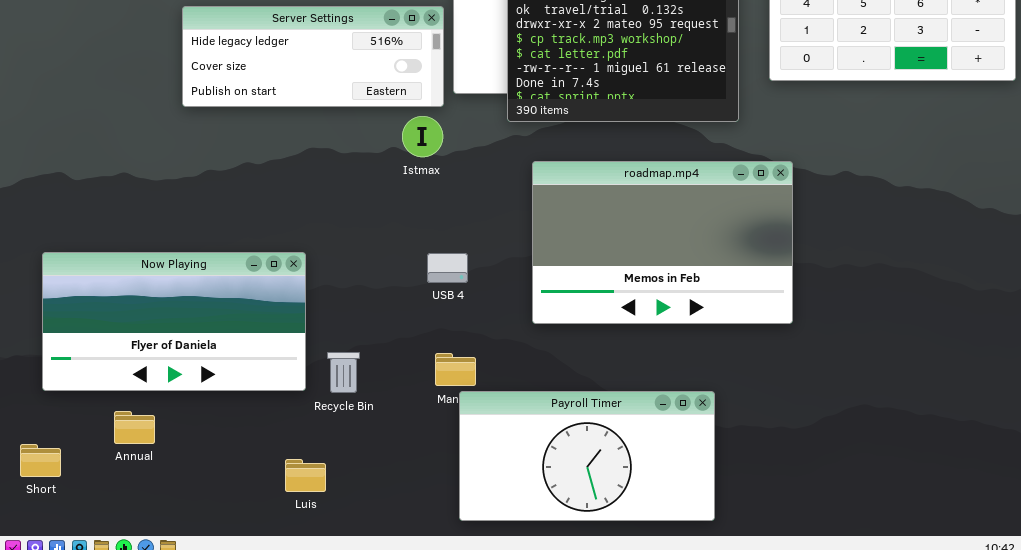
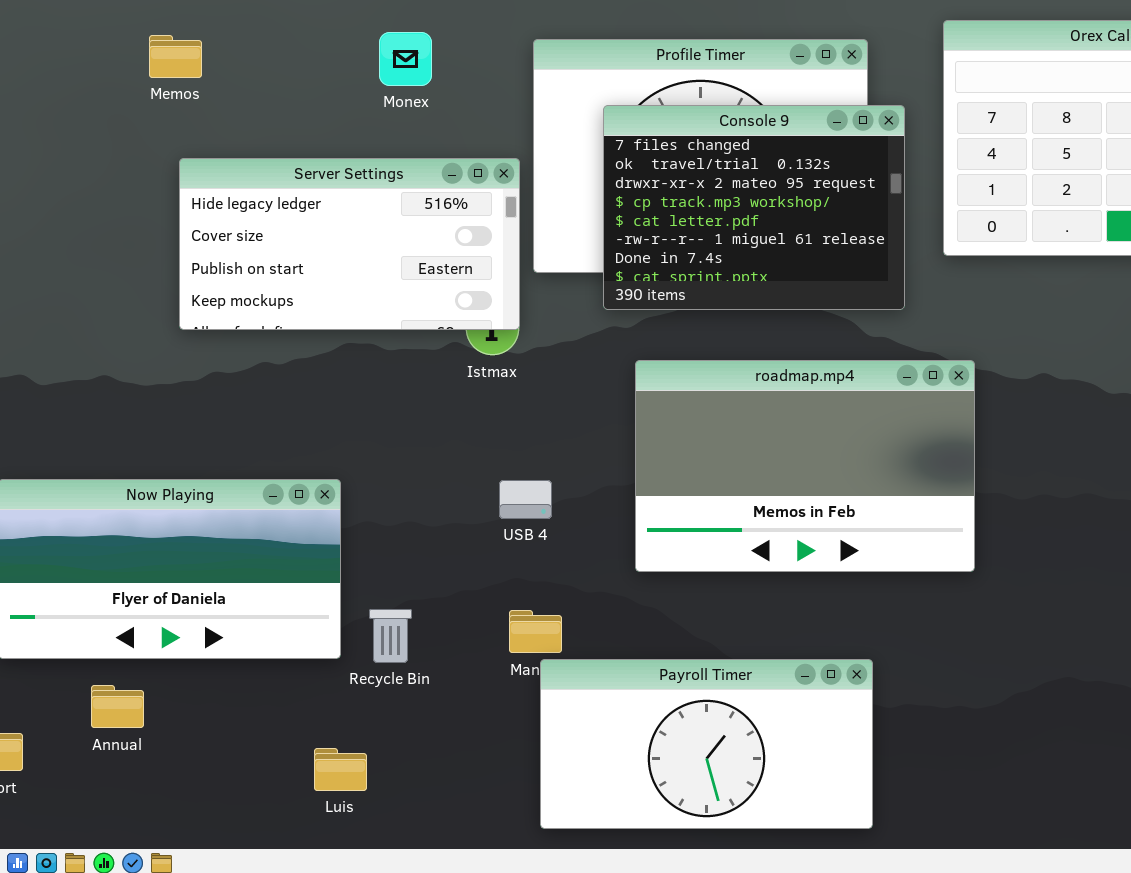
Server Settings: [182,6,444,107] -> [179,158,520,330], resized

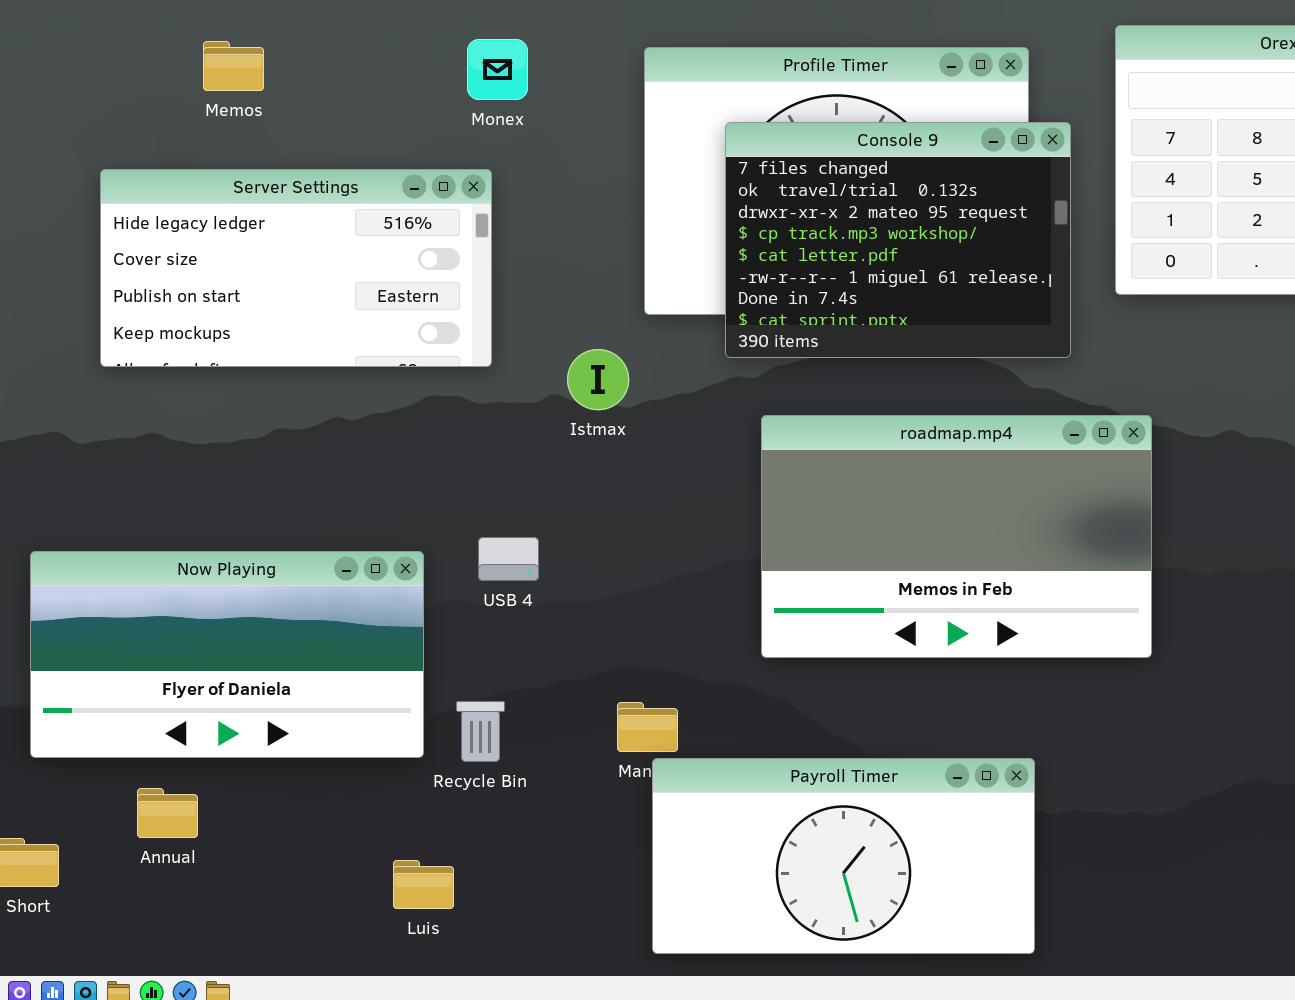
Server Settings: [179,158,520,330] -> [100,169,492,367], moved
USB 4: [499,480,552,519] -> [478,537,539,581], moved

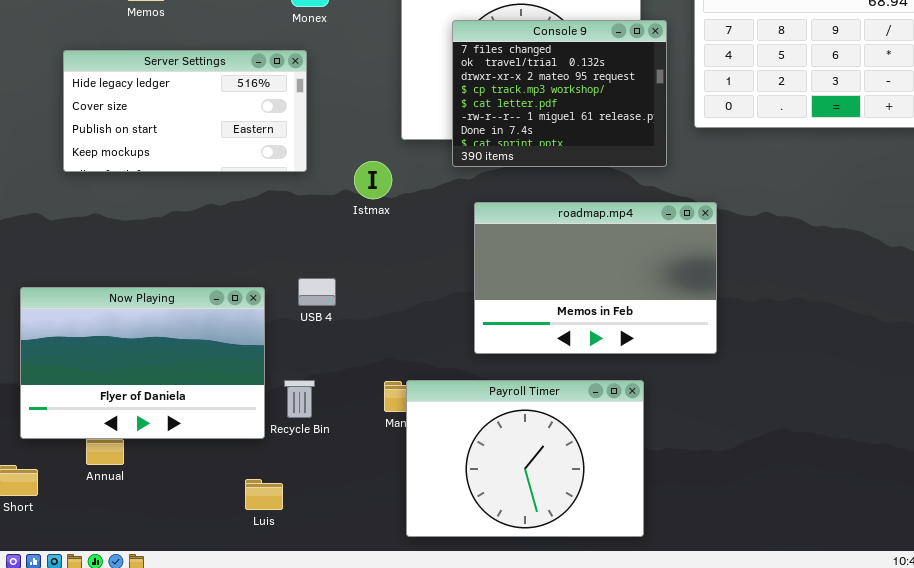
Now Playing: [30,551,424,758] -> [20,287,265,439], resized
Payroll Timer: [652,758,1035,954] -> [406,380,644,537], resized

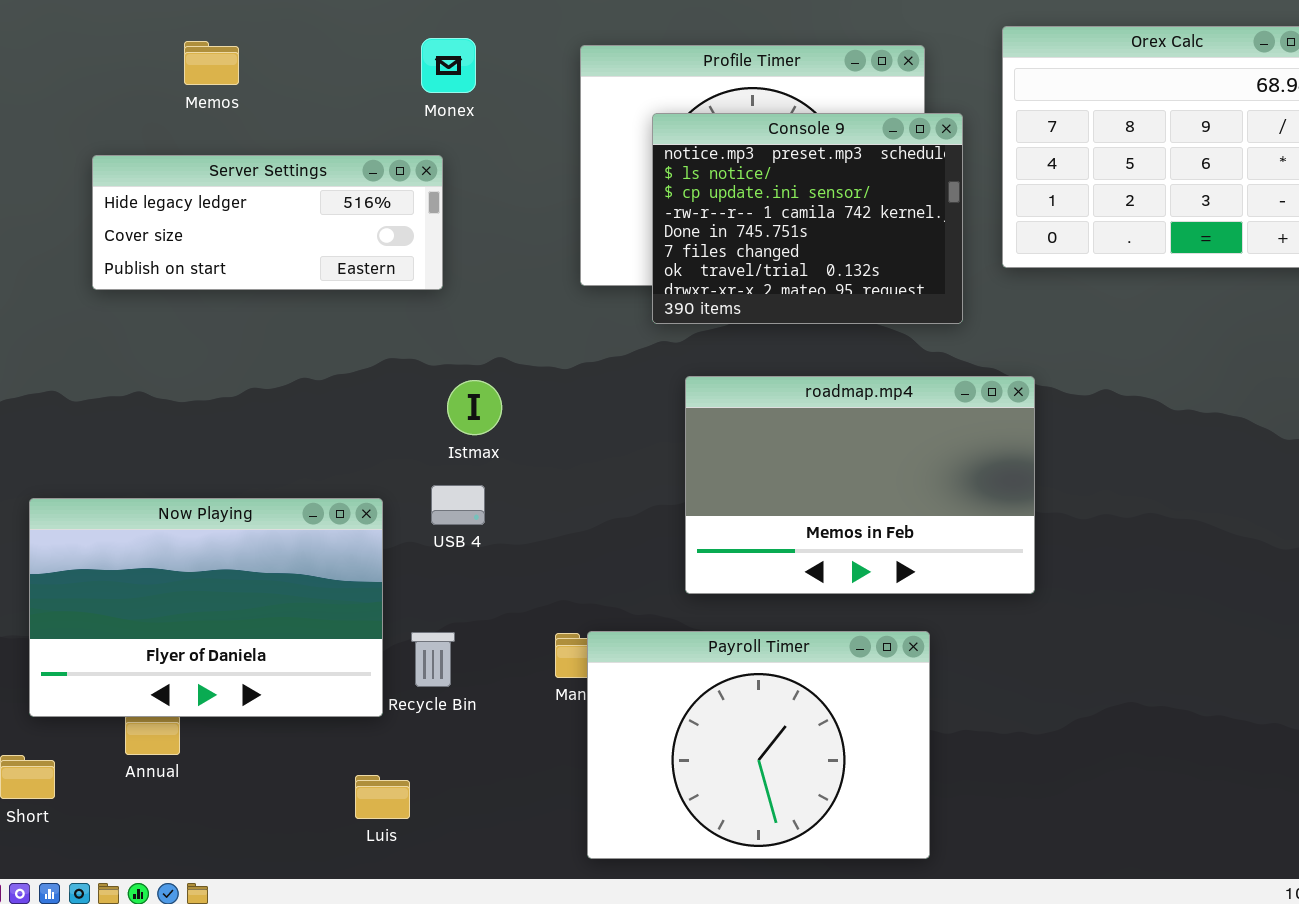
Console 9: [452,20,667,167] -> [652,113,963,324], scrolled up 5 rows
Server Settings: [63,50,307,172] -> [92,155,443,290], resized
Istmax: [354,161,392,199] -> [447,380,502,435], moved

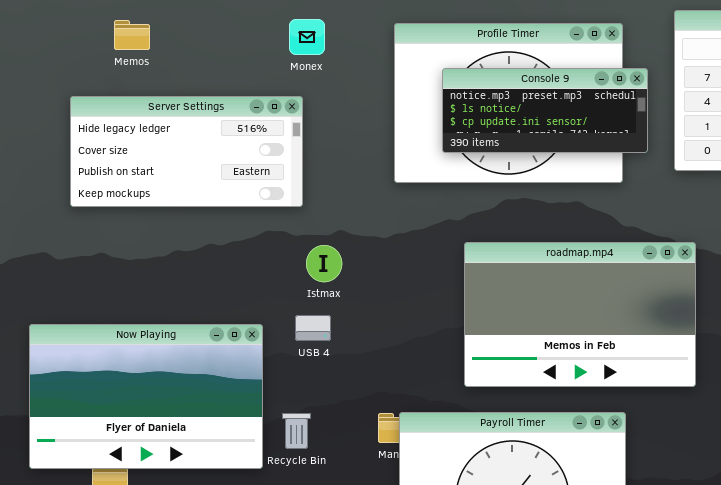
Memos: [184,41,239,85] -> [114,20,150,50], moved
Console 9: [652,113,963,324] -> [442,68,648,153], resized
Server Settings: [92,155,443,290] -> [70,96,303,207], resized

